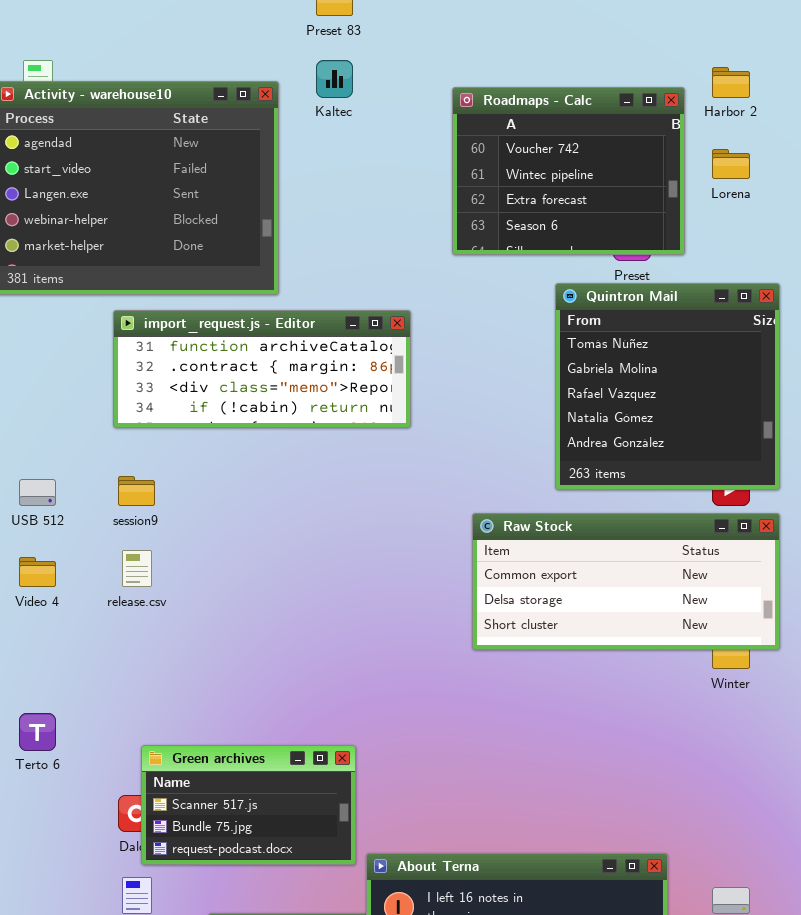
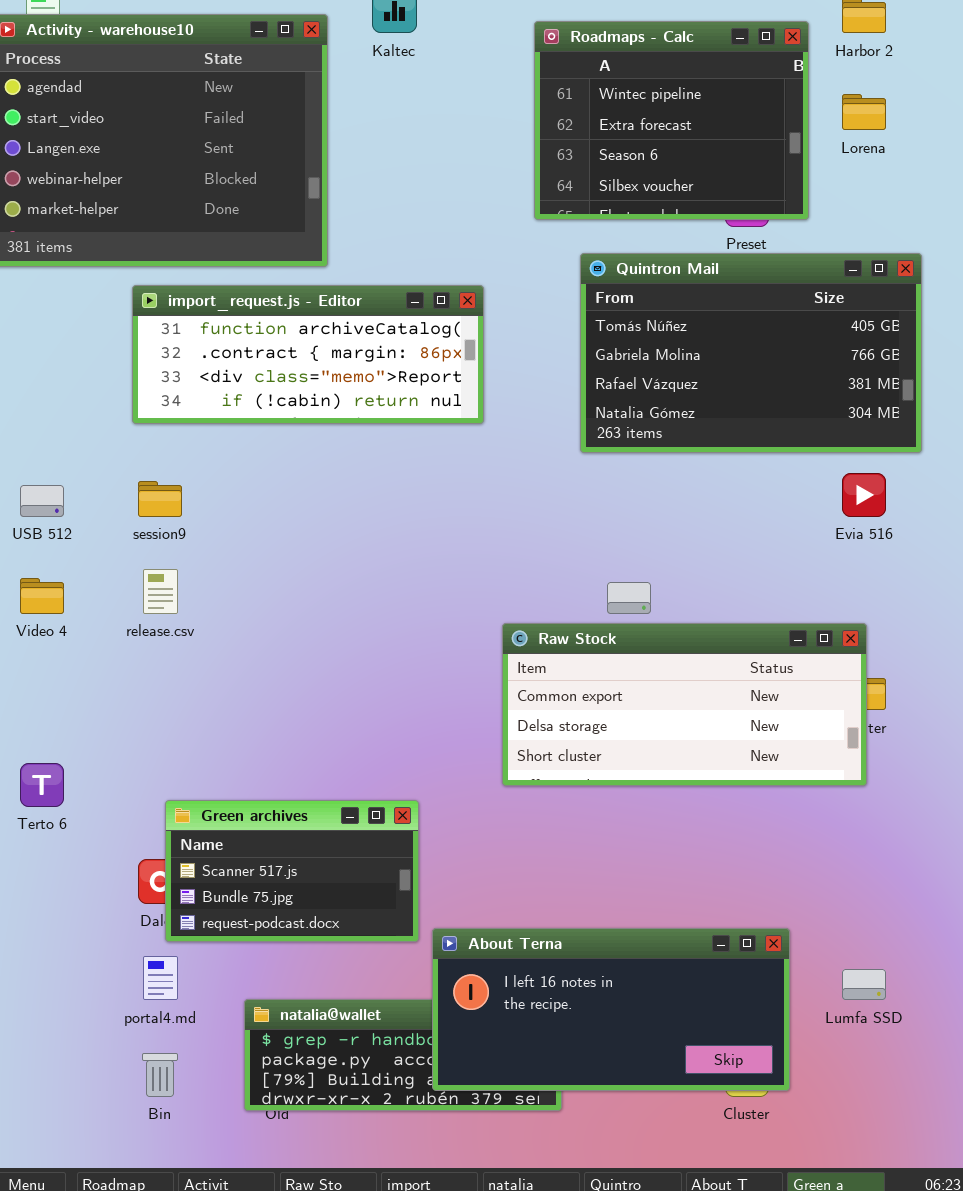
Roadmaps - Calc: [452,87,685,255] -> [534,21,809,220], scrolled down 1 row
Quintron Mail: [555,283,780,490] -> [580,253,922,453], resized
Raw Stock: [472,513,780,650] -> [502,623,867,786], moved

